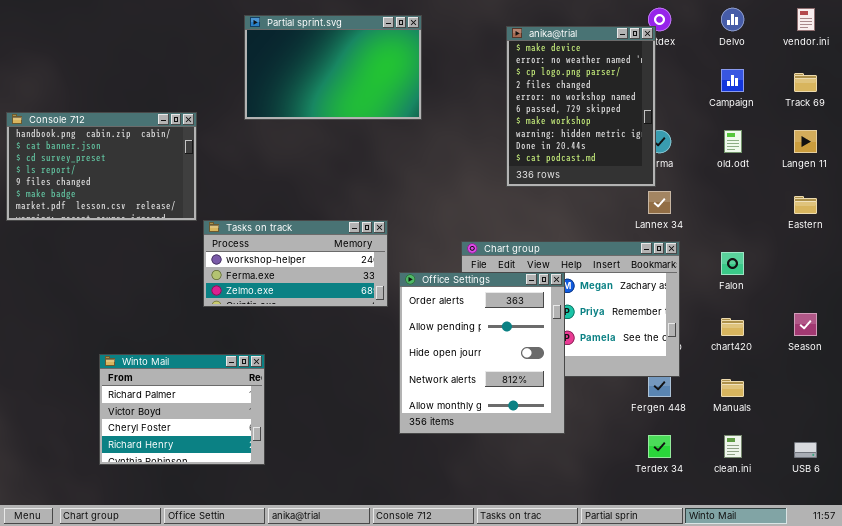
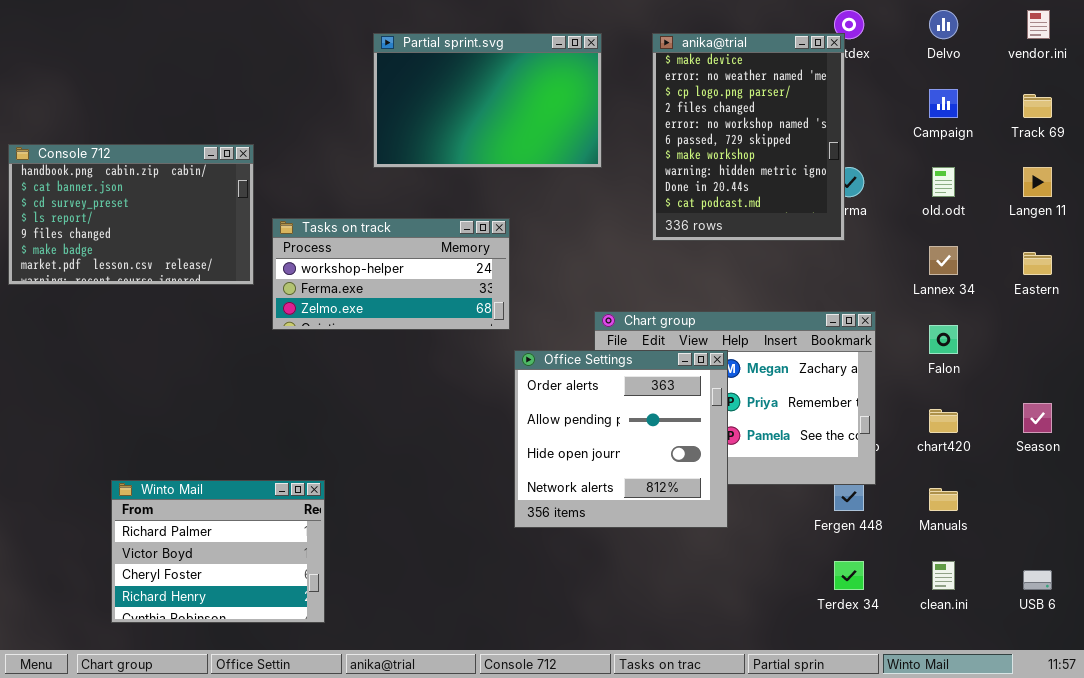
Partial sprint.svg: [244,15,422,120] -> [373,33,602,168], moved
Lannex 34: [648,191,671,214] -> [929,246,958,275], moved
Tasks on track: [203,220,388,307] -> [272,218,510,330], moved
Office Settings: [399,272,565,434] -> [514,350,728,528], resized
Winto Mail: [99,354,265,465] -> [111,480,325,623], moved

